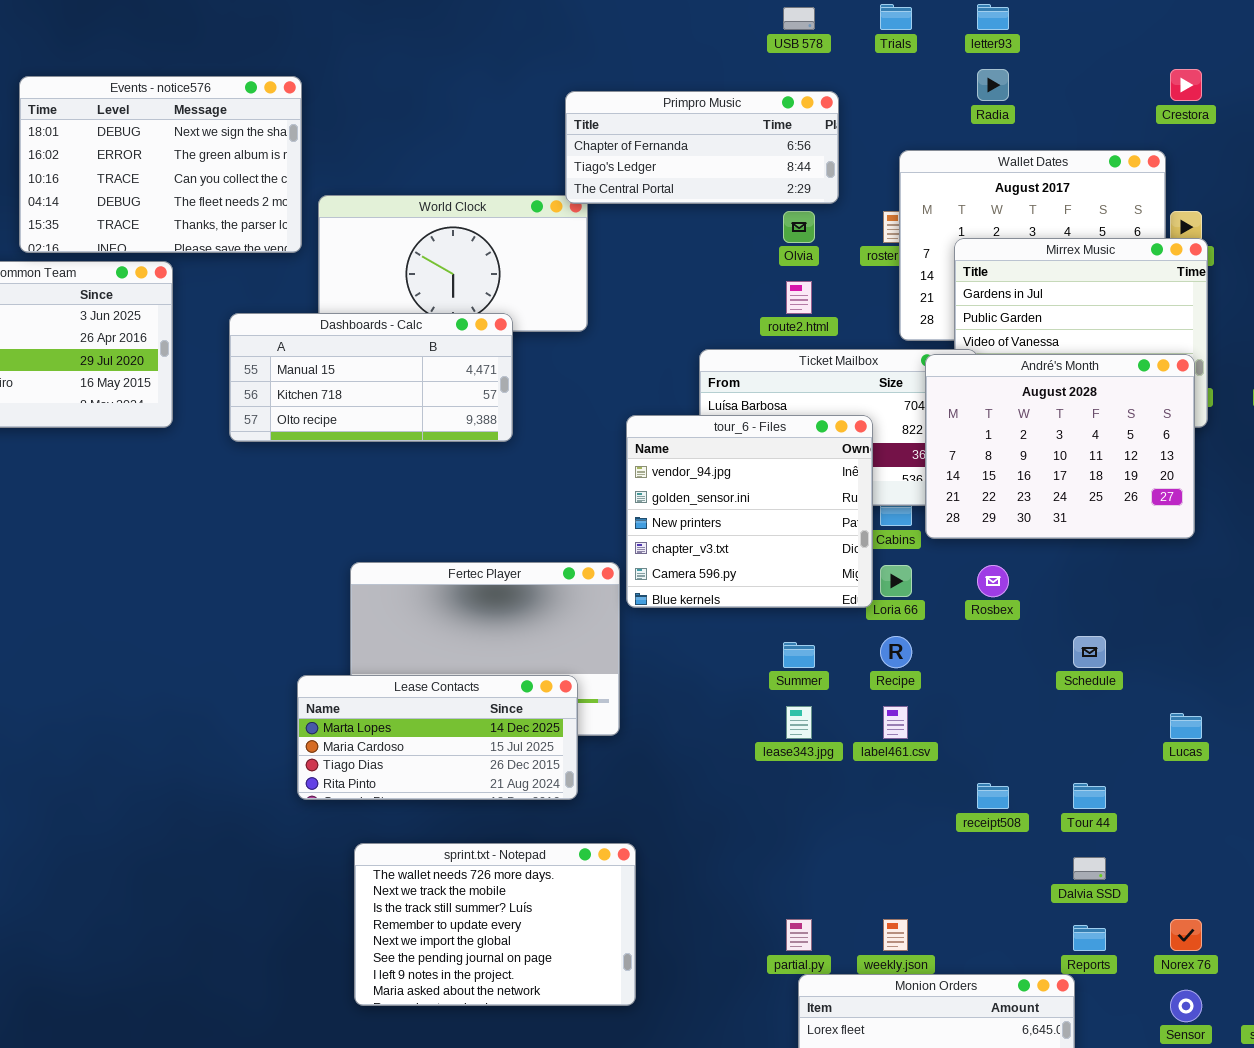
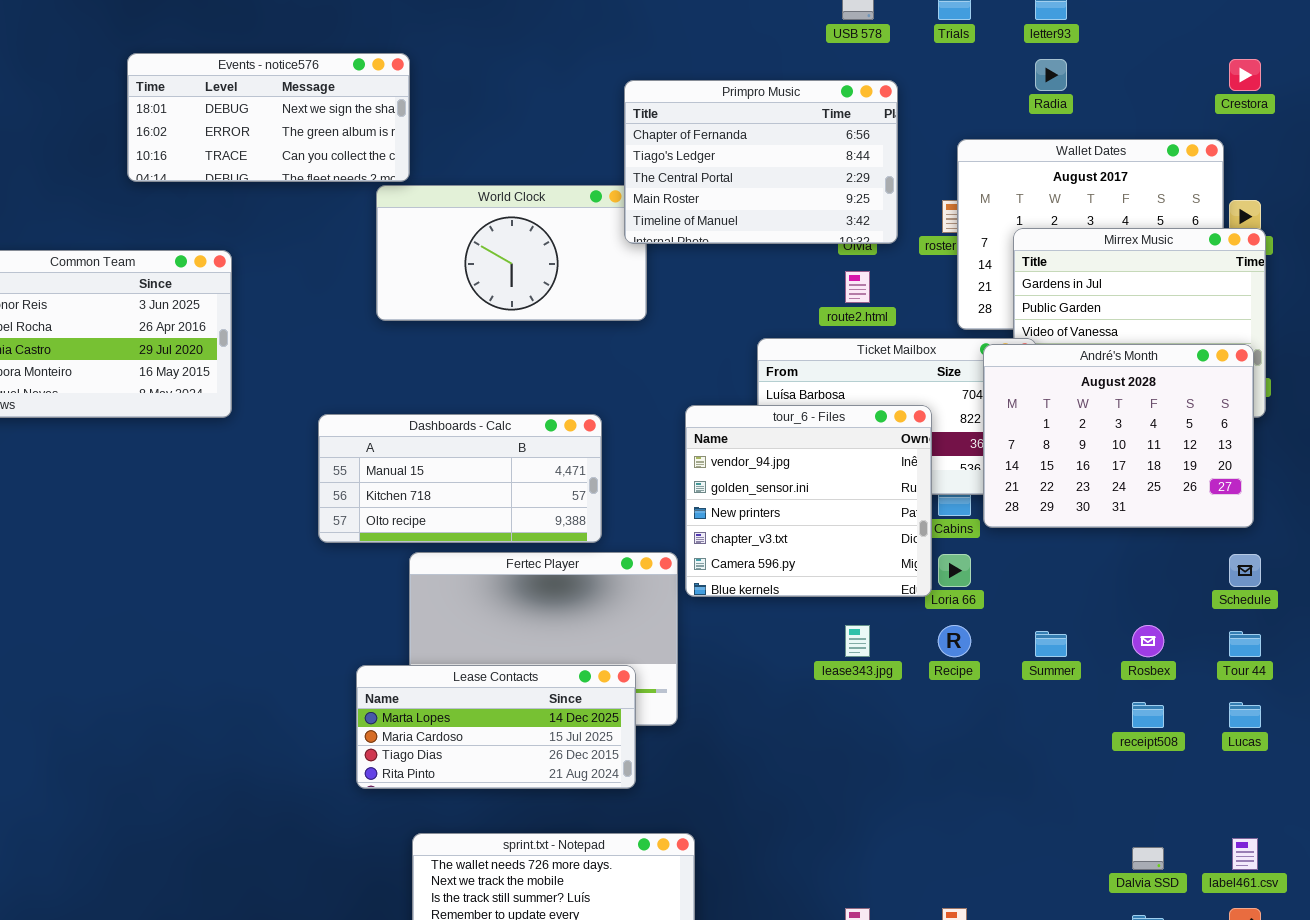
Events - notice576: [19,76,302,253] -> [127,53,410,182], moved, resized
Primpro Music: [565,91,839,204] -> [624,80,898,244], resized
Dashboards - Calc: [229,313,513,442] -> [318,414,602,543], moved
Rosbex: [977,565,1009,597] -> [1132,625,1164,657], moved
Schedule: [1073,636,1106,668] -> [1229,554,1261,587], moved
Summer: [783,642,815,668] -> [1035,631,1067,657], moved
lease343.jpg: [786,706,812,739] -> [845,625,870,657], moved
label461.csv: [883,706,908,739] -> [1232,838,1258,870], moved
receipt508: [977,783,1009,809] -> [1132,702,1164,728], moved
Tour 44: [1073,783,1106,809] -> [1229,631,1261,657], moved

